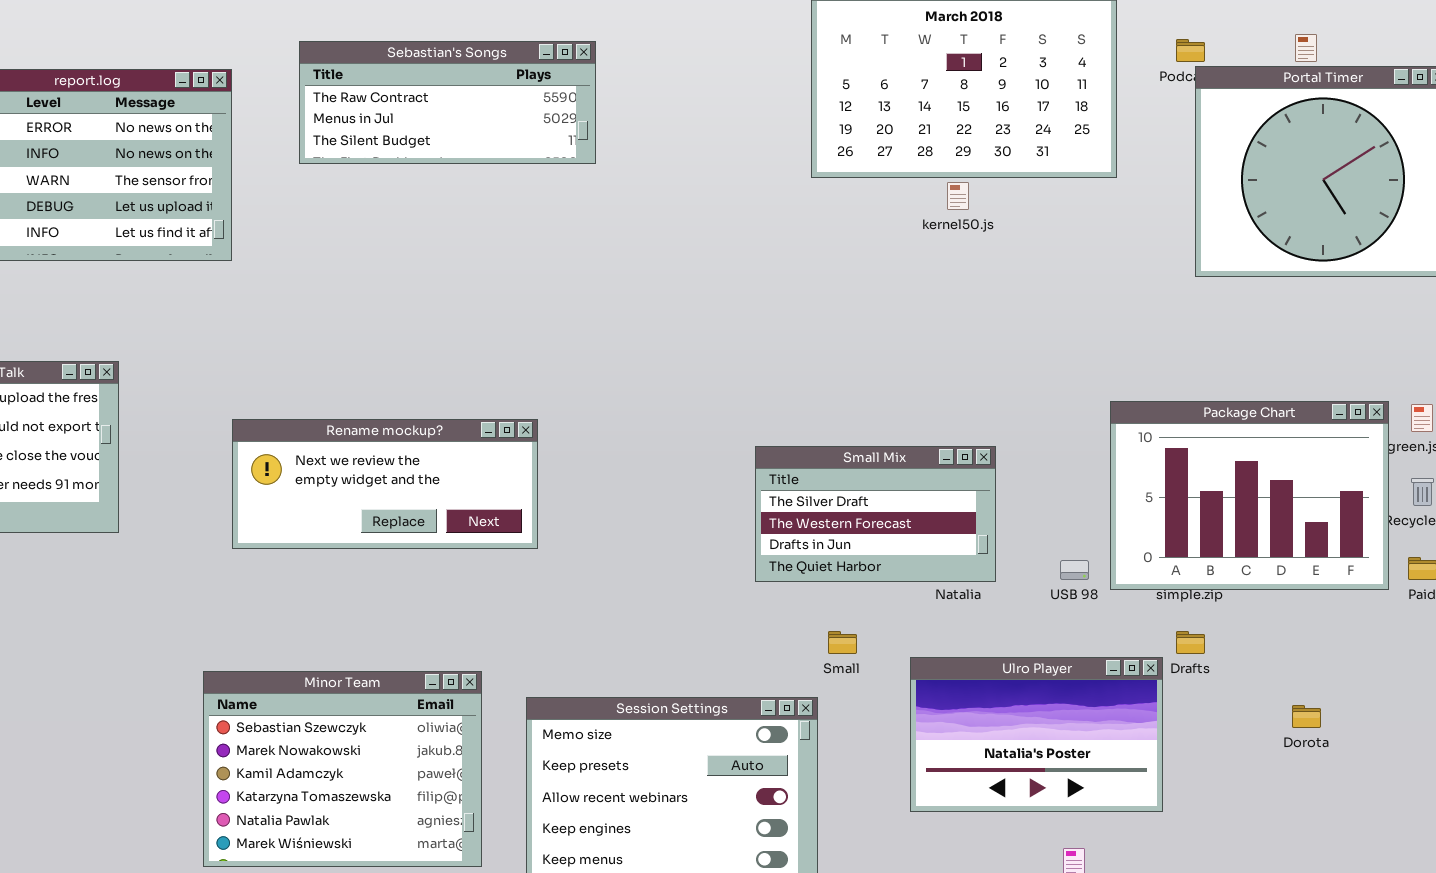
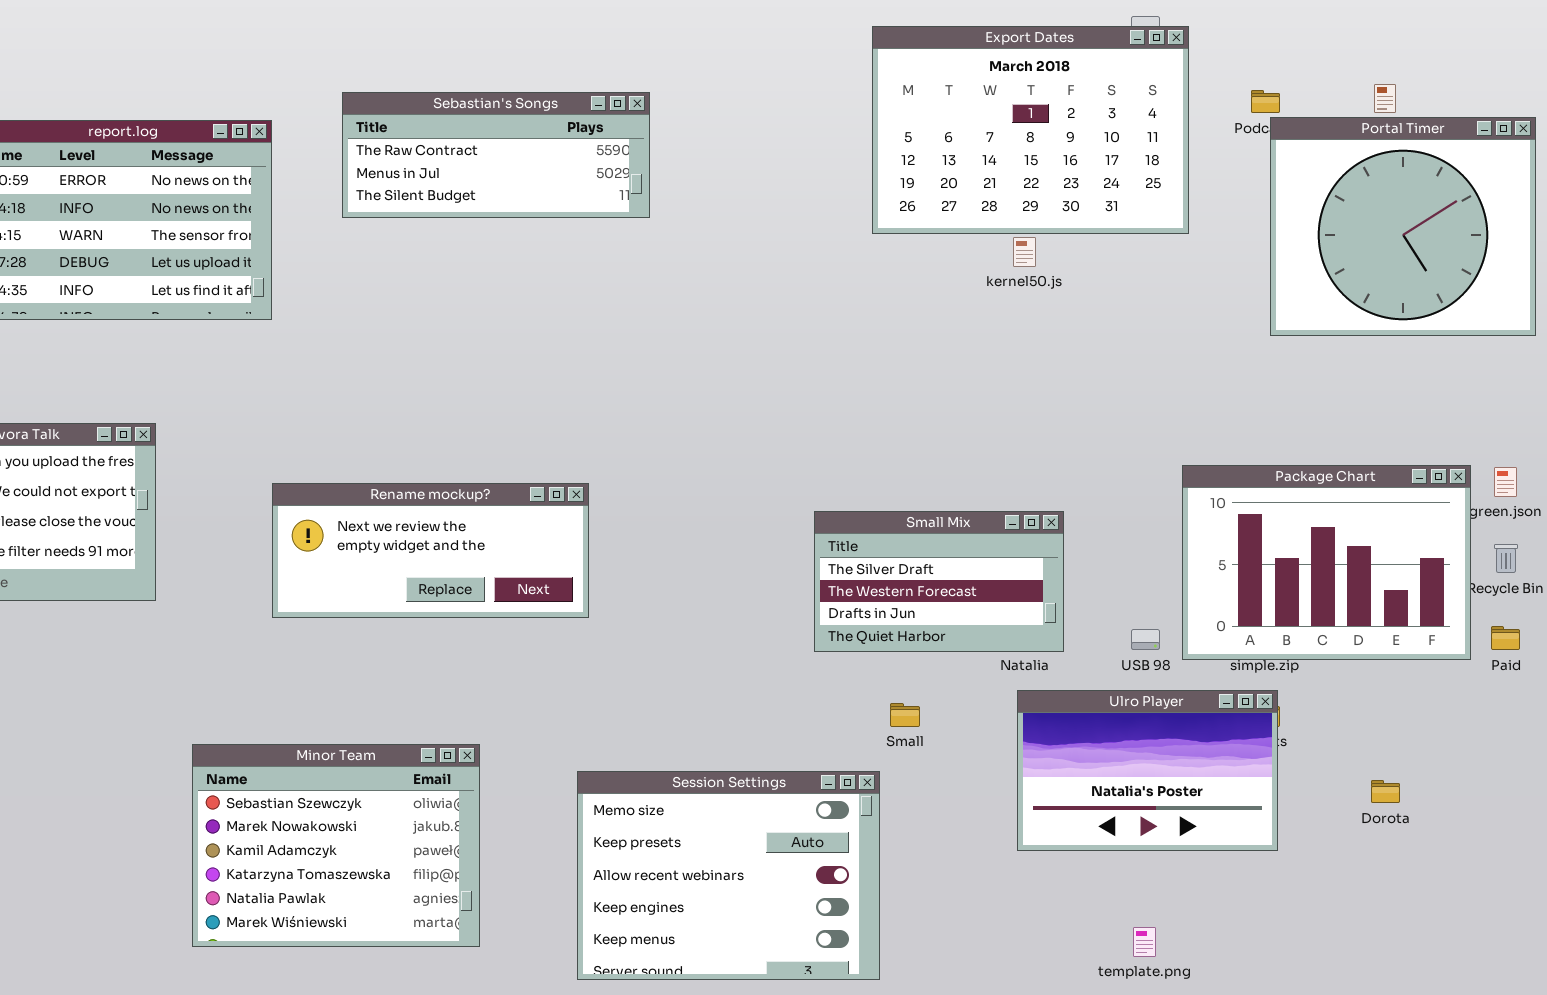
Ulro Player: [910,657,1163,812] -> [1017,690,1278,851], moved
Minor Team: [203,671,482,867] -> [192,744,480,947], moved

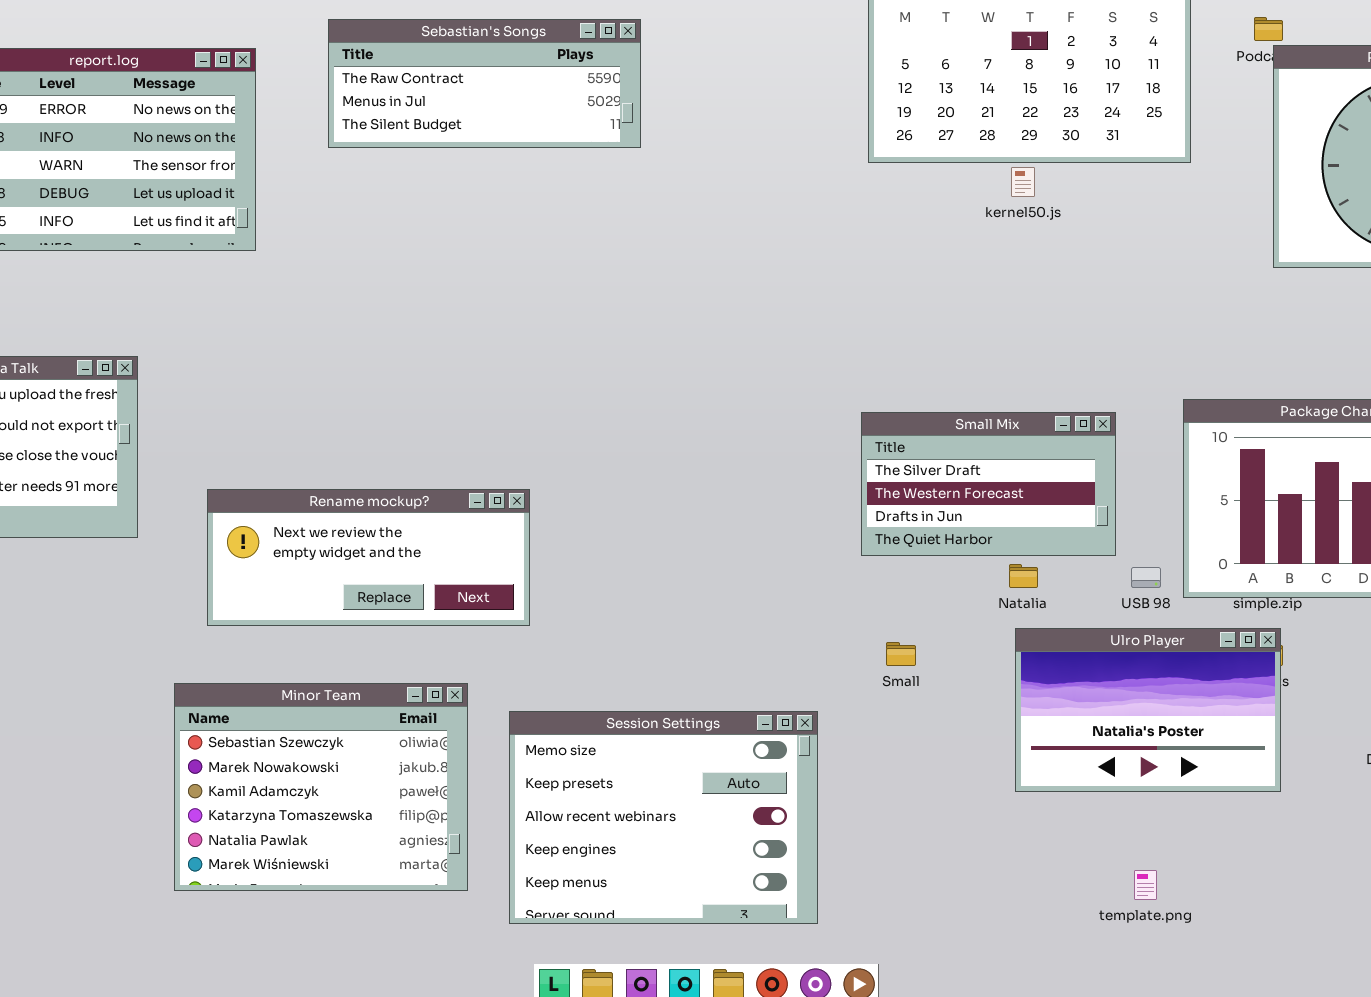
Rename mockup?: [272,483,589,618] -> [207,489,530,626], moved
Small Mix: [814,511,1064,652] -> [861,412,1116,556], moved
Session Settings: [577,771,880,980] -> [509,711,818,924], moved

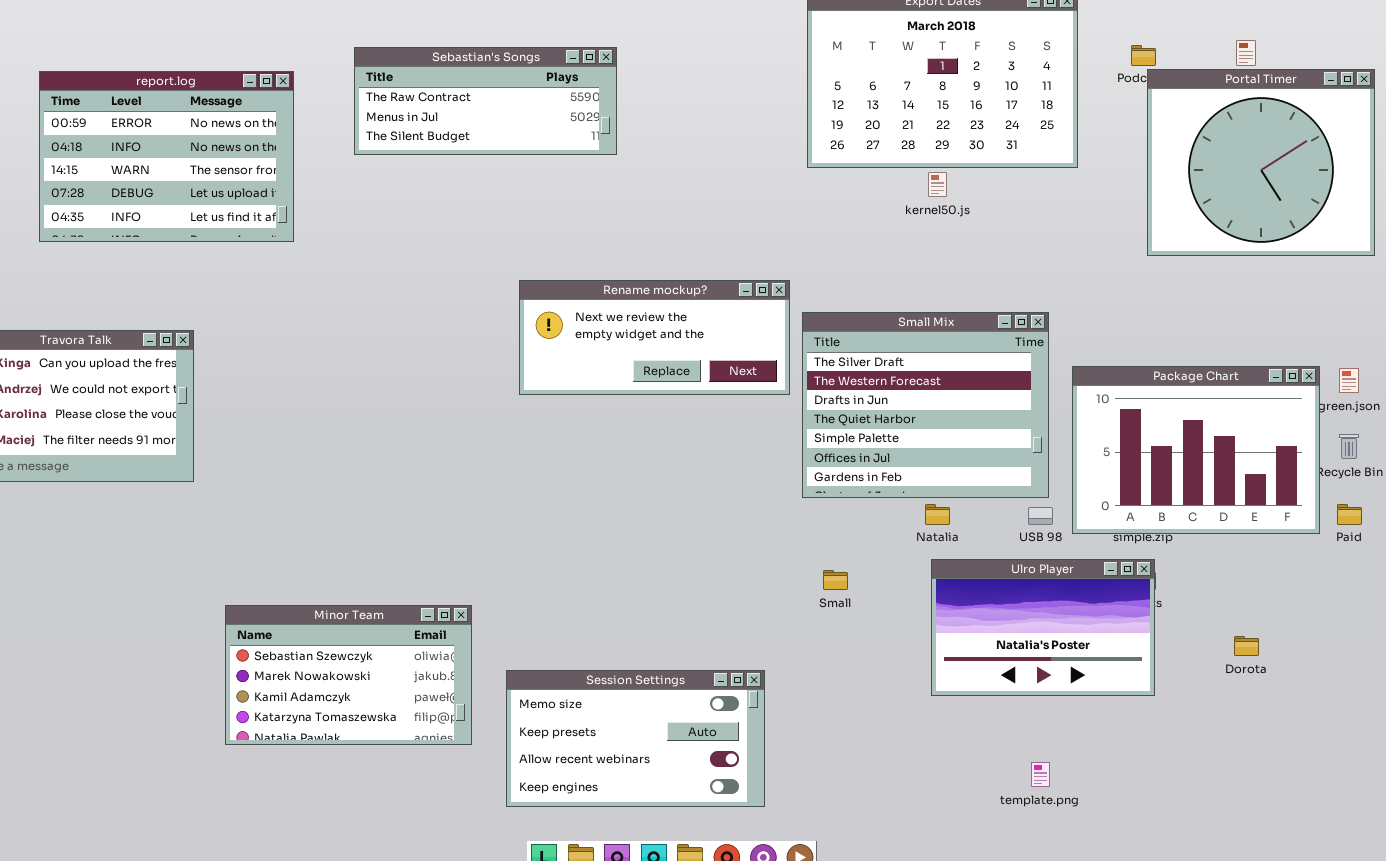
Small Mix: [861,412,1116,556] -> [802,312,1049,498], resized
Rename mockup?: [207,489,530,626] -> [519,280,790,395], moved
Minor Team: [174,683,468,891] -> [225,605,472,745], resized
Session Settings: [509,711,818,924] -> [506,670,765,807], resized

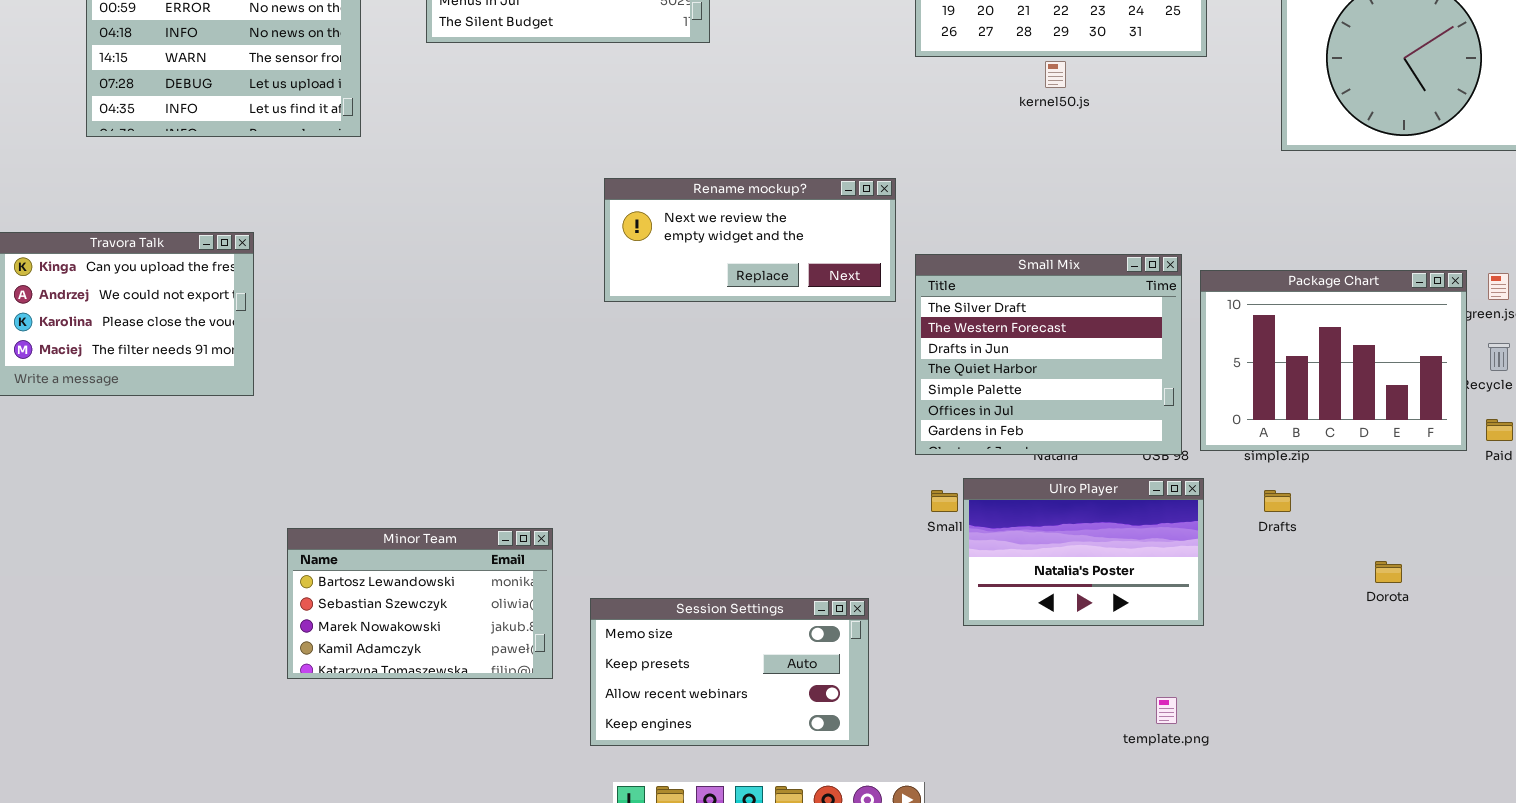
Small Mix: [802,312,1049,498] -> [915,254,1182,455], moved
Ulro Player: [931,559,1155,696] -> [963,478,1204,626], moved
Minor Team: [225,605,472,745] -> [287,528,553,679], scrolled up 1 row

